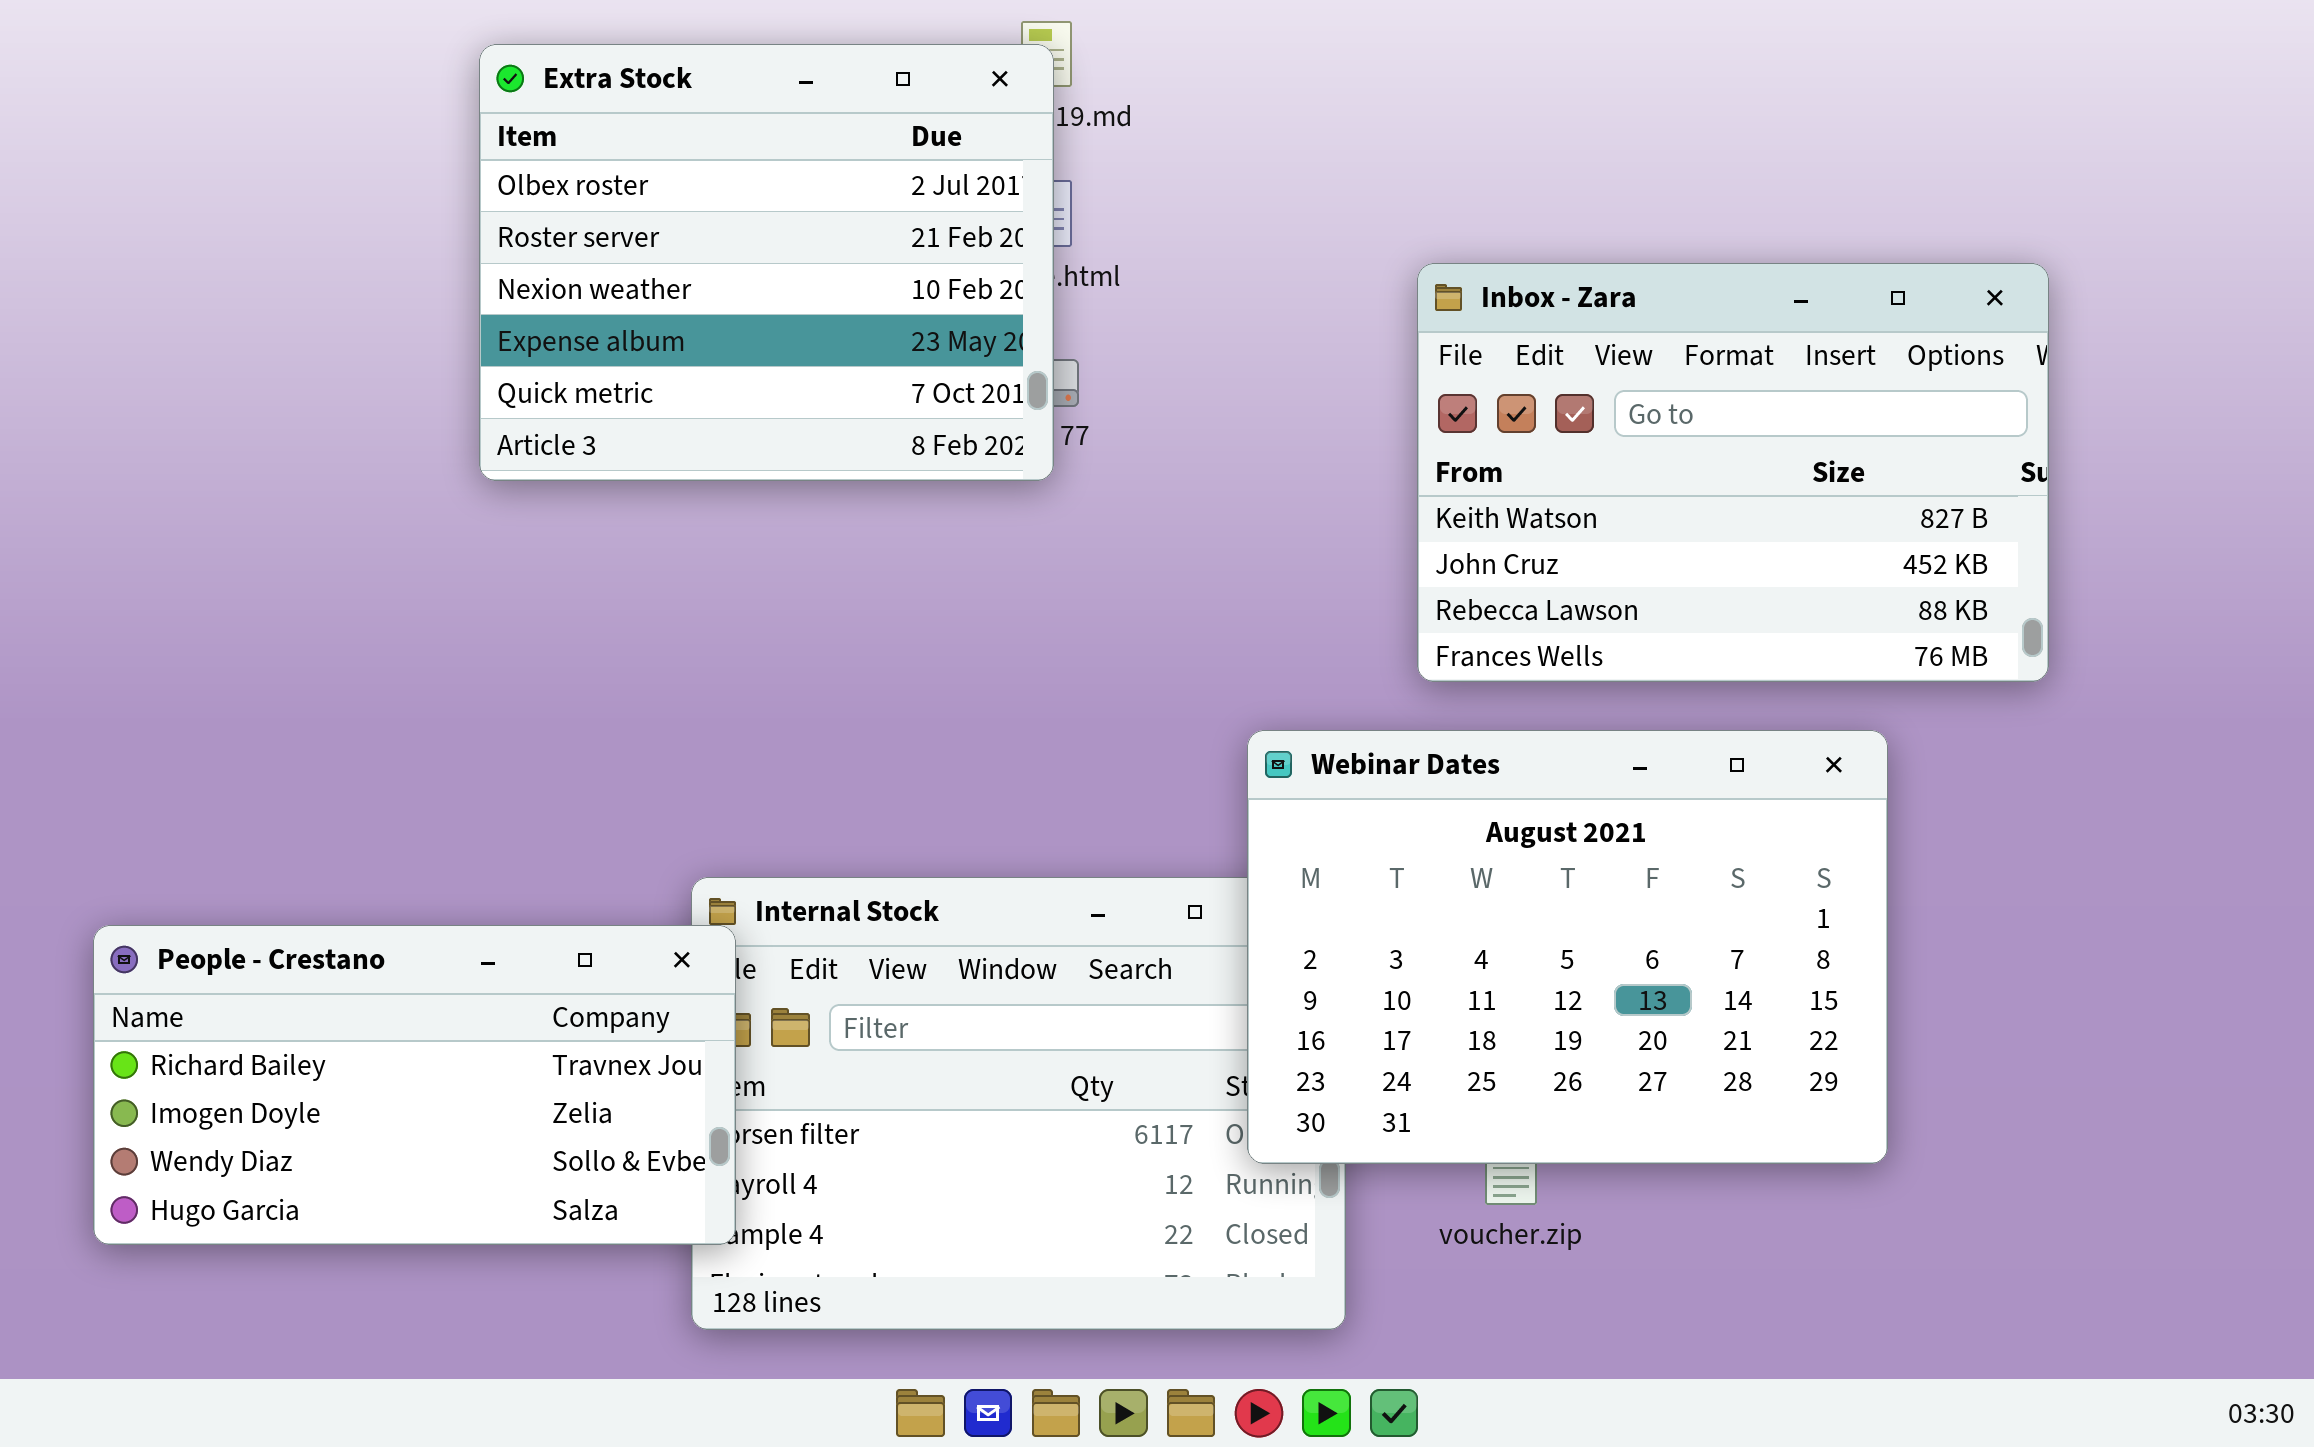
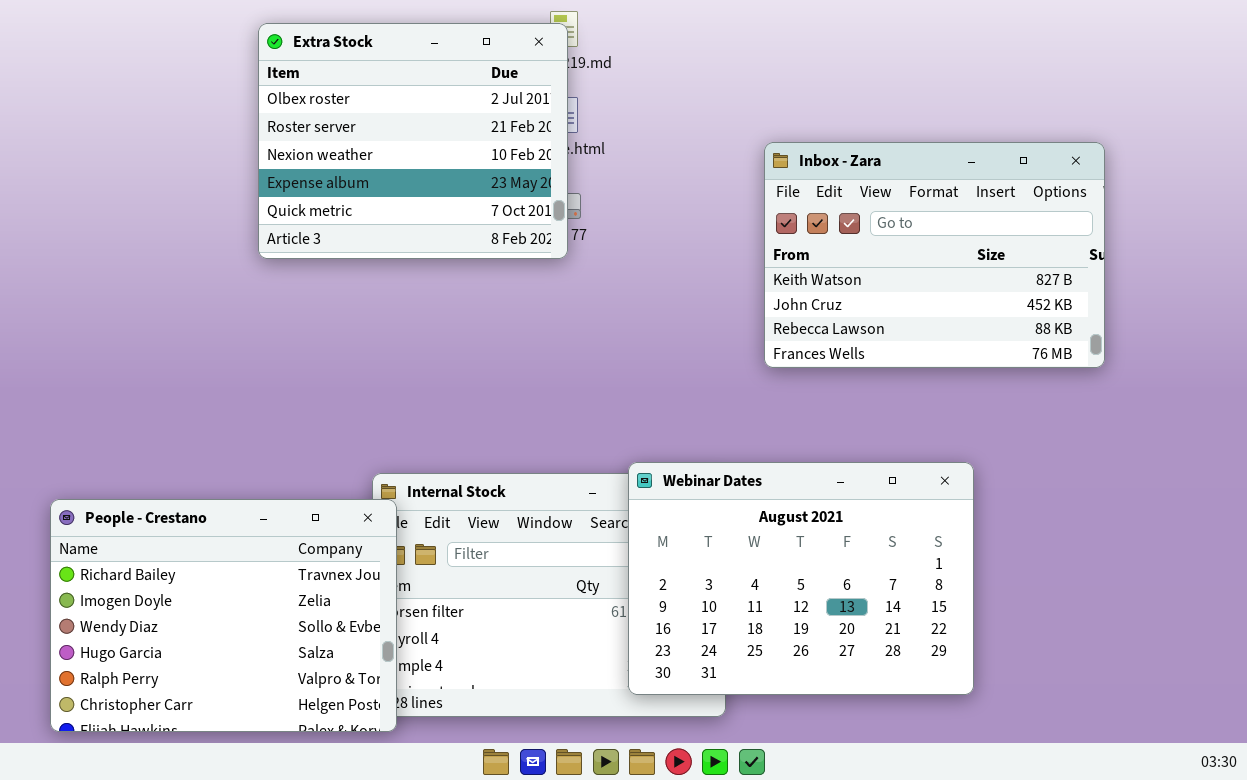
Webinar Dates: [1247,730,1888,1164] -> [628,462,974,695], moved
People - Crestano: [93,925,736,1245] -> [50,499,397,732], resized

